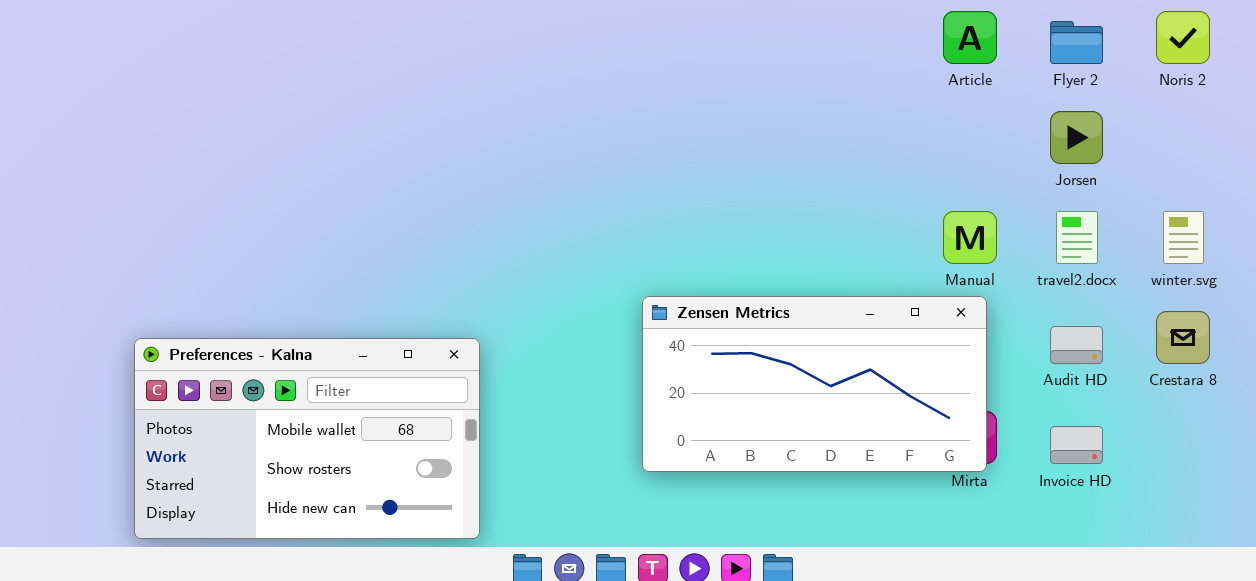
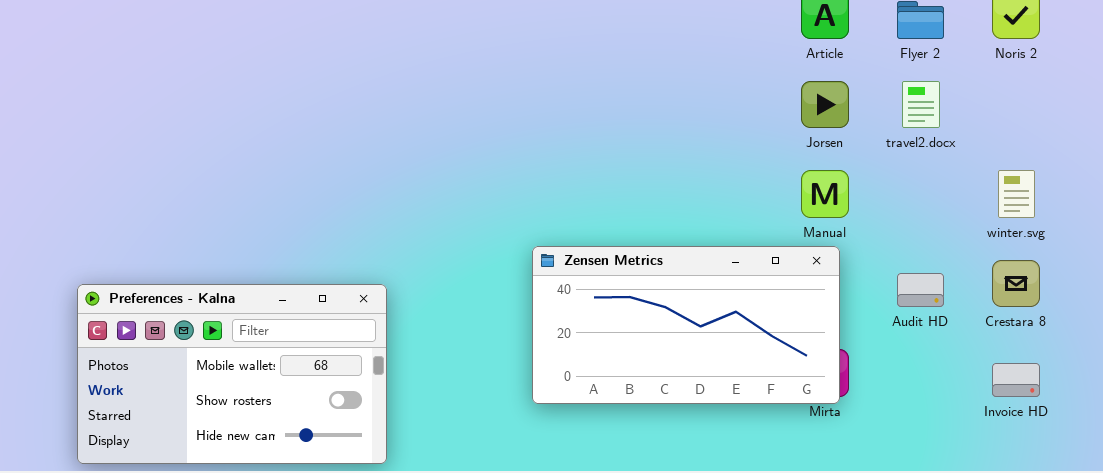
Jorsen: [1050,111,1103,164] -> [801,81,849,128], moved
travel2.docx: [1056,211,1098,264] -> [902,81,940,128], moved
Invoice HD: [1050,426,1103,464] -> [992,363,1040,397], moved

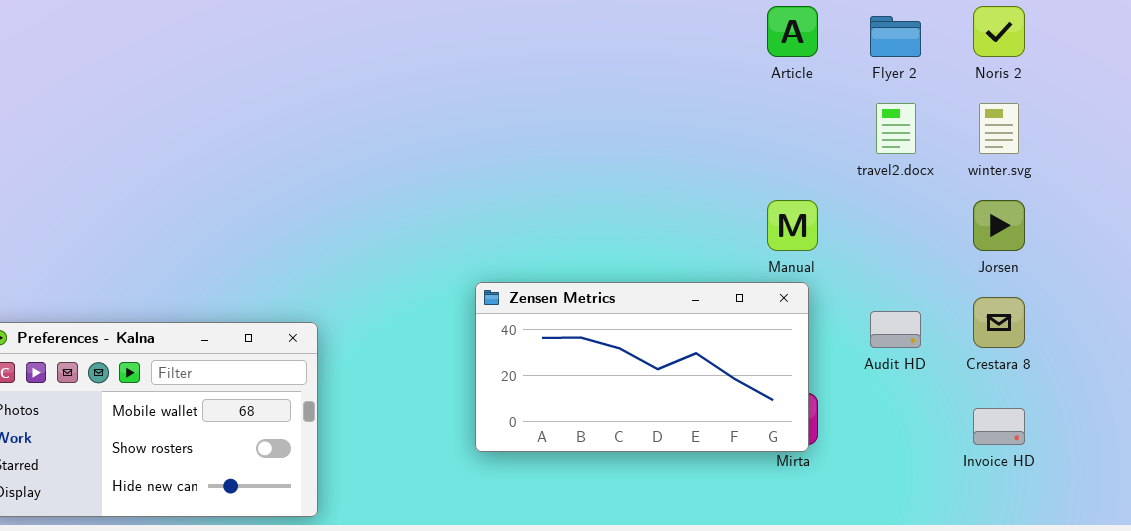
Jorsen: [801,81,849,128] -> [973,200,1025,251], moved
winter.svg: [998,170,1035,218] -> [979,103,1019,154], moved

